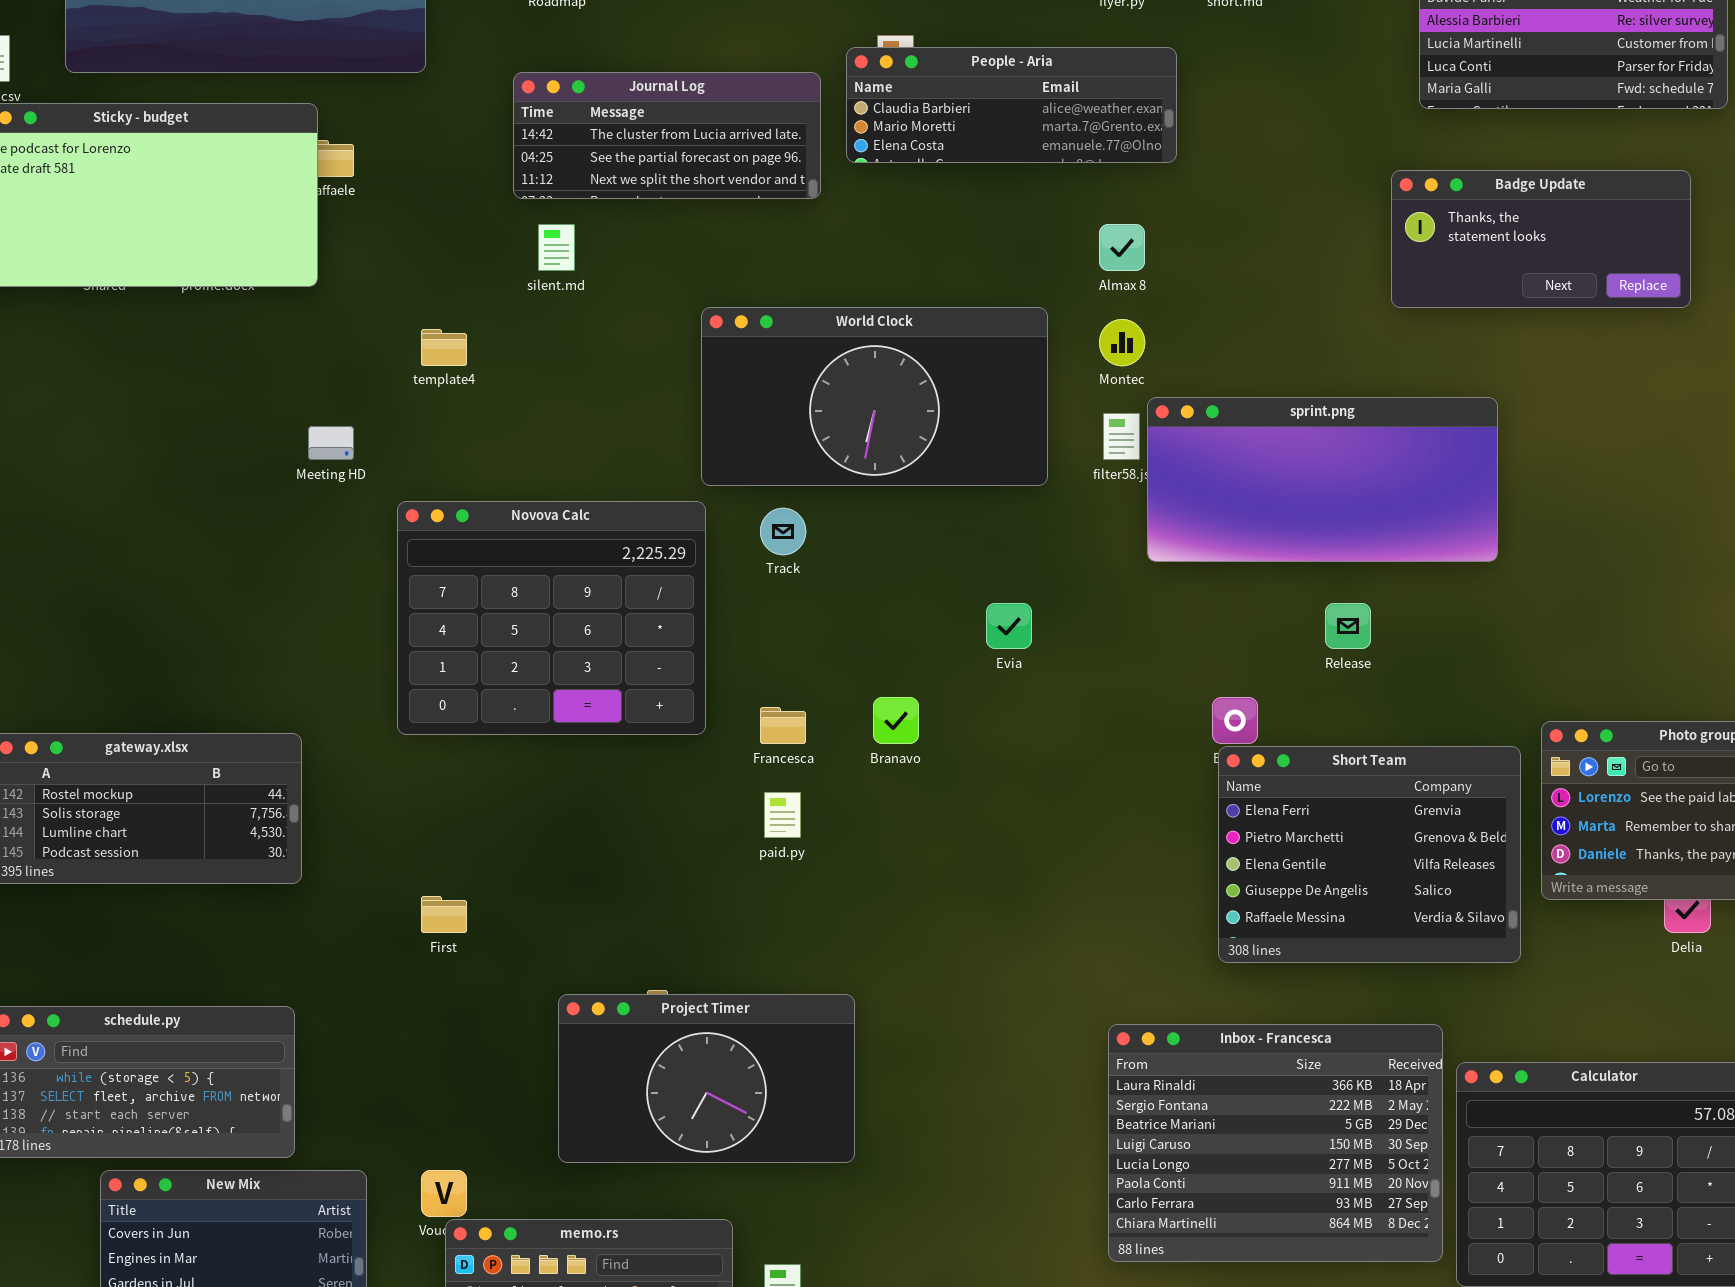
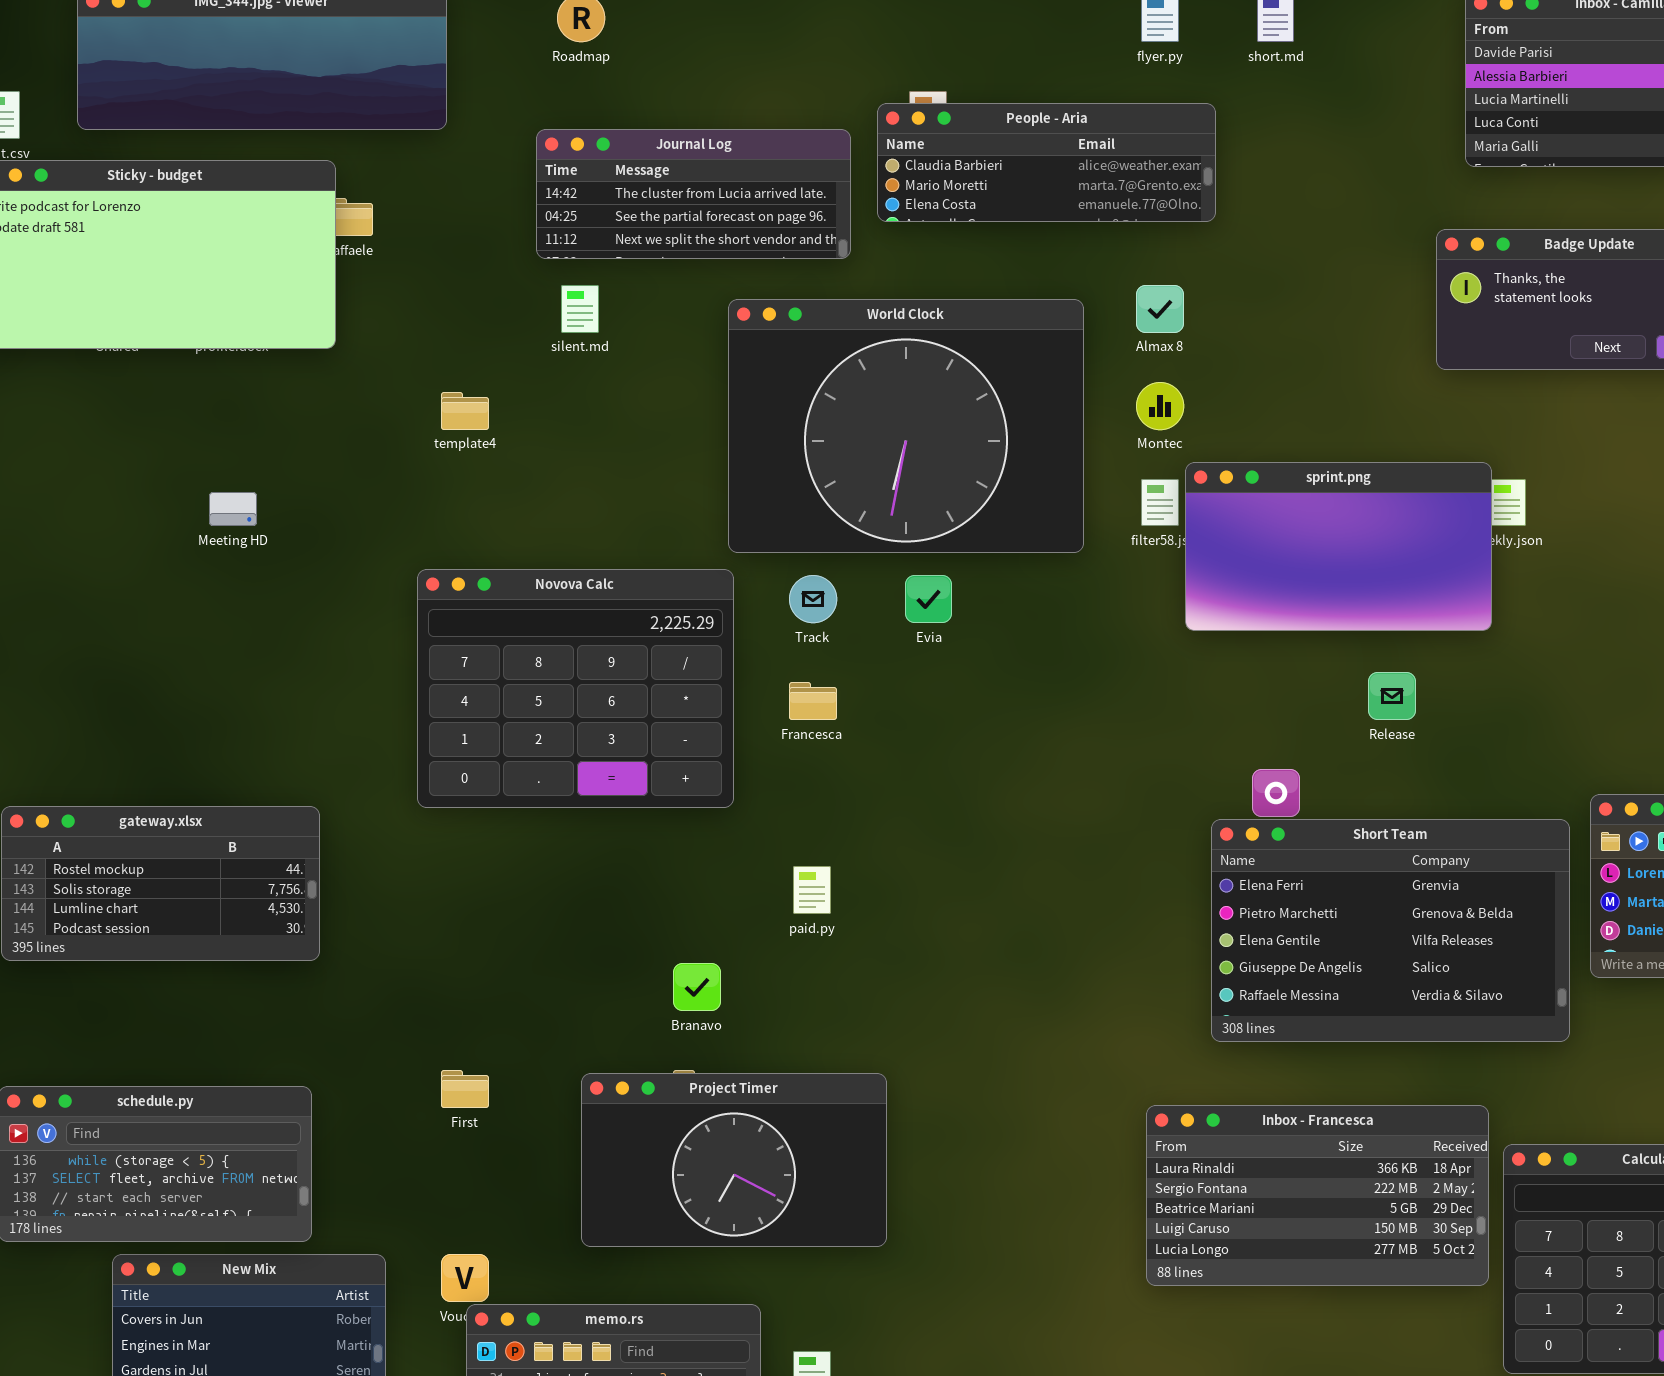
World Clock: [701,307,1048,486] -> [728,299,1084,553], resized
sprint.png: [1147,397,1498,562] -> [1185,462,1492,631], resized
Meeting HD: [308,426,354,460] -> [209,492,257,526], moved
Evia: [986,603,1032,649] -> [905,575,952,623], moved
Branavo: [873,697,919,744] -> [673,963,721,1011], moved
Francesca: [760,707,806,744] -> [789,682,837,720], moved
Short Team: [1218,746,1521,963] -> [1211,819,1570,1042], resized
First: [421,896,467,933] -> [441,1070,489,1108], moved
Inbox - Francesca: [1108,1024,1443,1262] -> [1146,1105,1489,1286], resized

